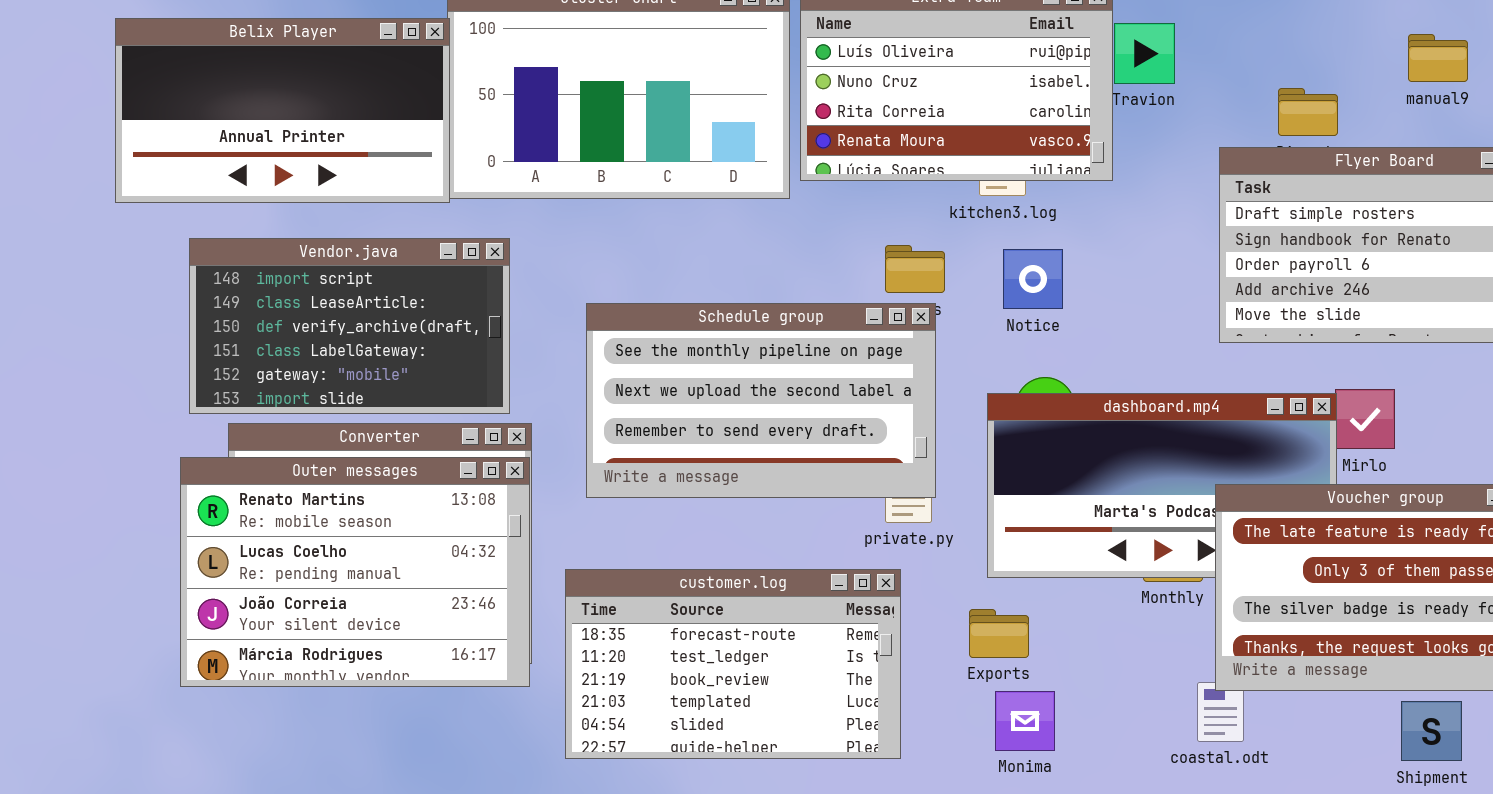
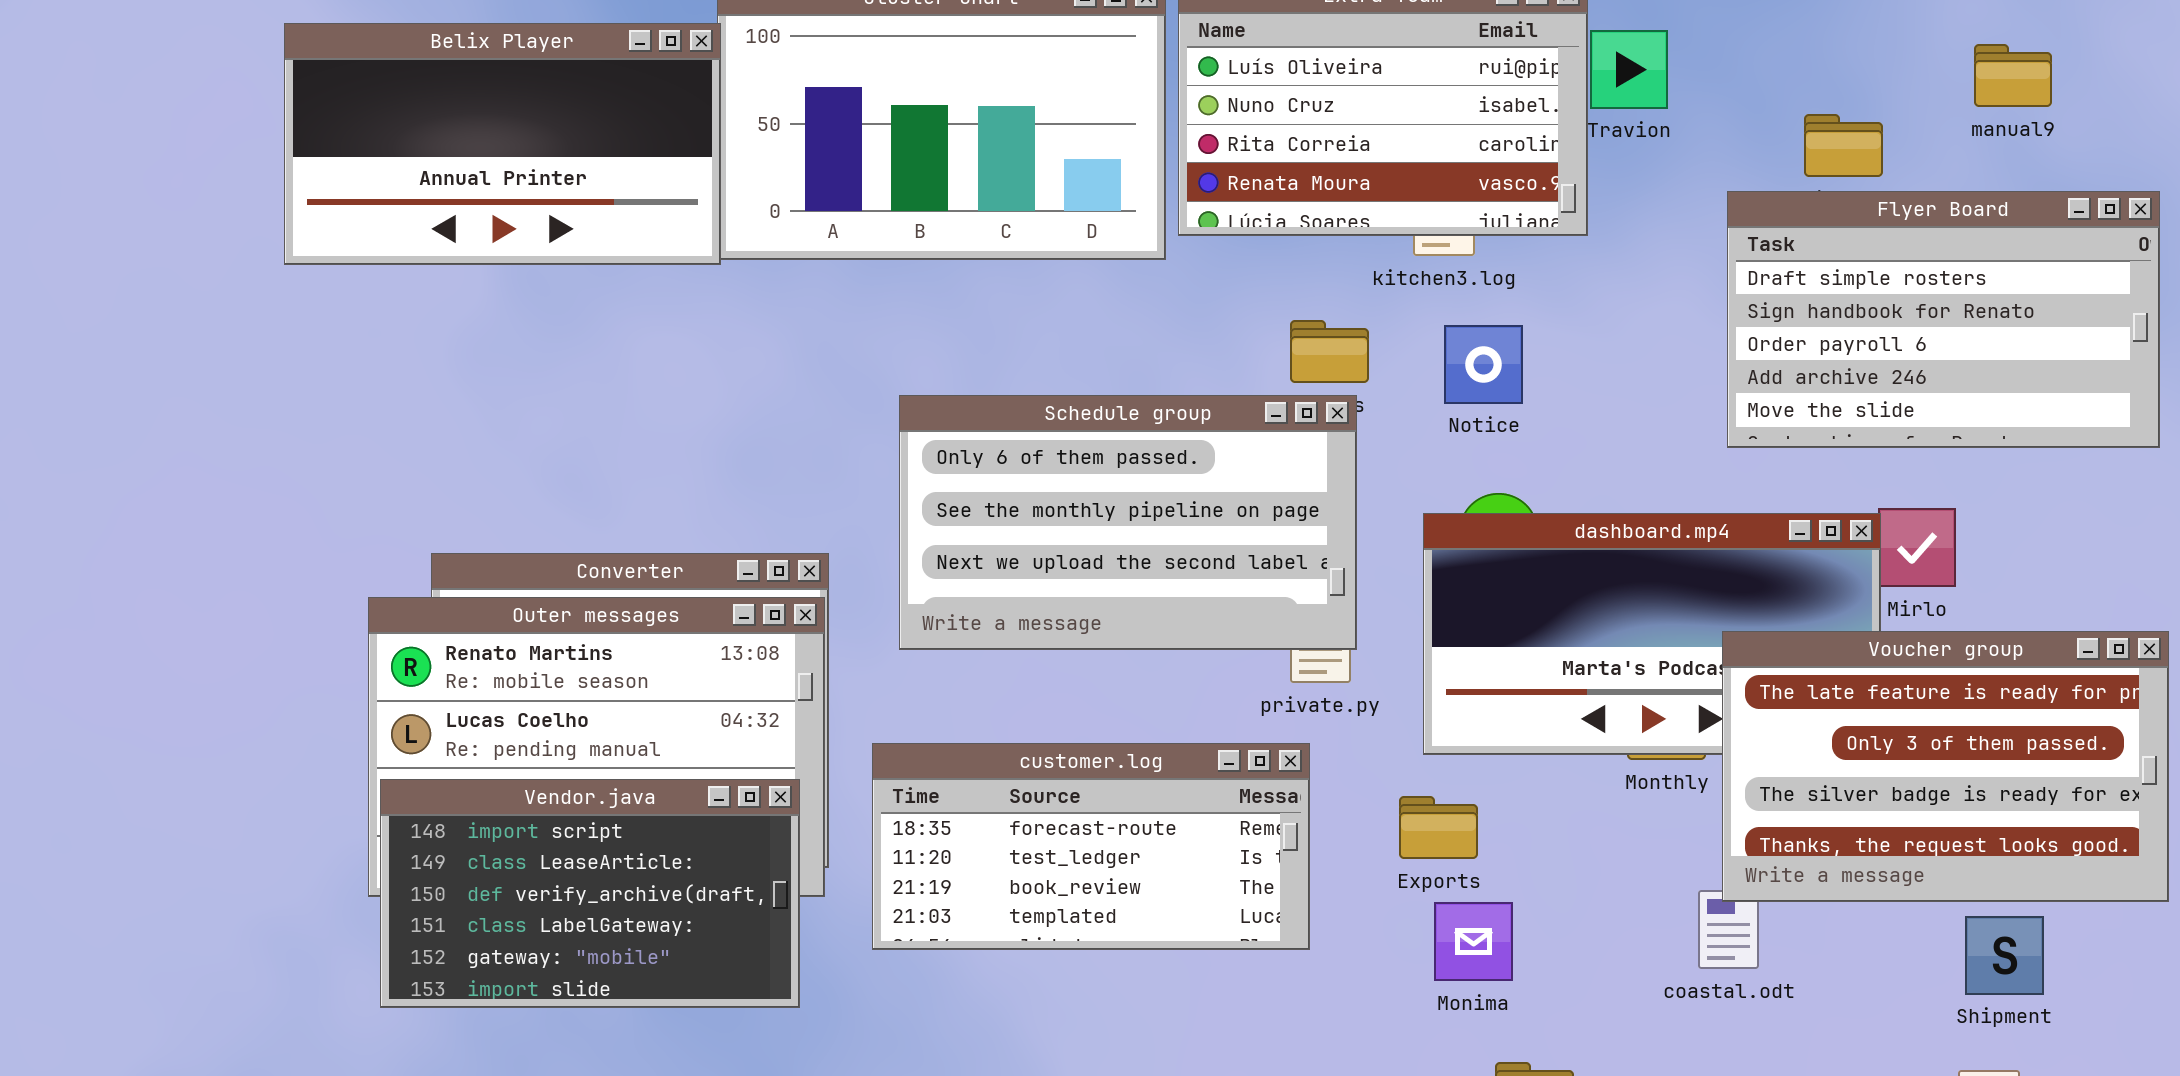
Vendor.java: [189,238,510,414] -> [380,779,800,1008], moved
Schedule group: [586,303,936,498] -> [899,395,1357,650], scrolled up 1 row
customer.log: [565,569,901,759] -> [872,743,1310,950], resized

